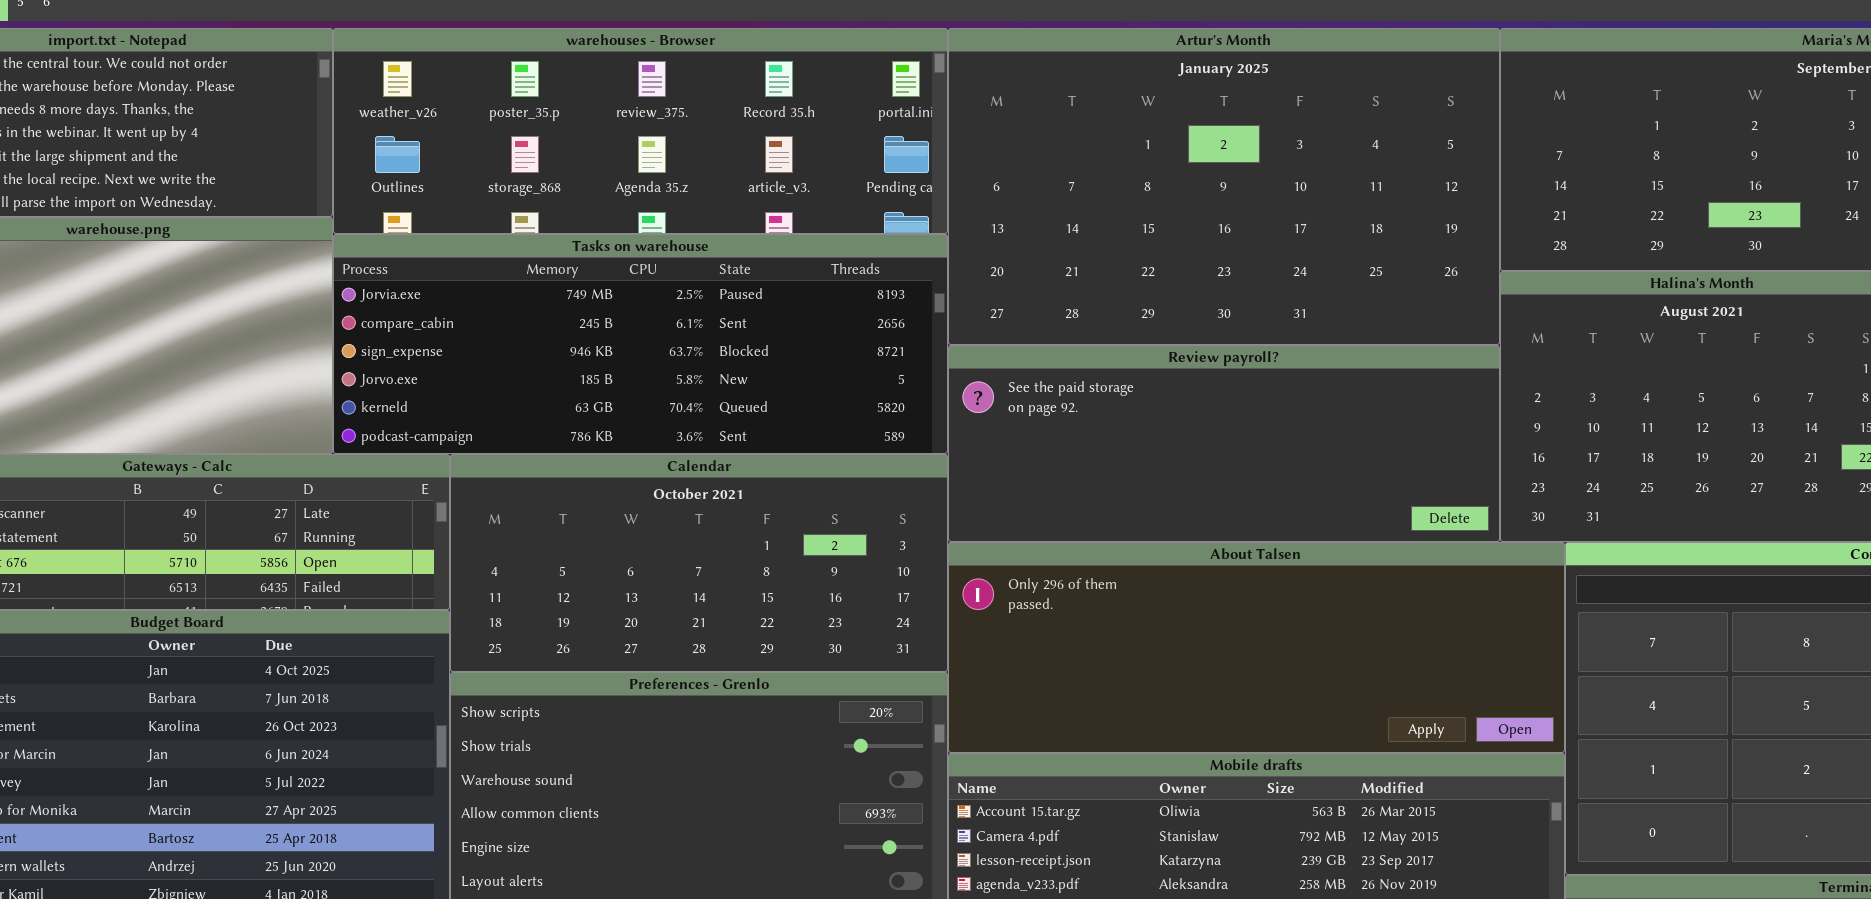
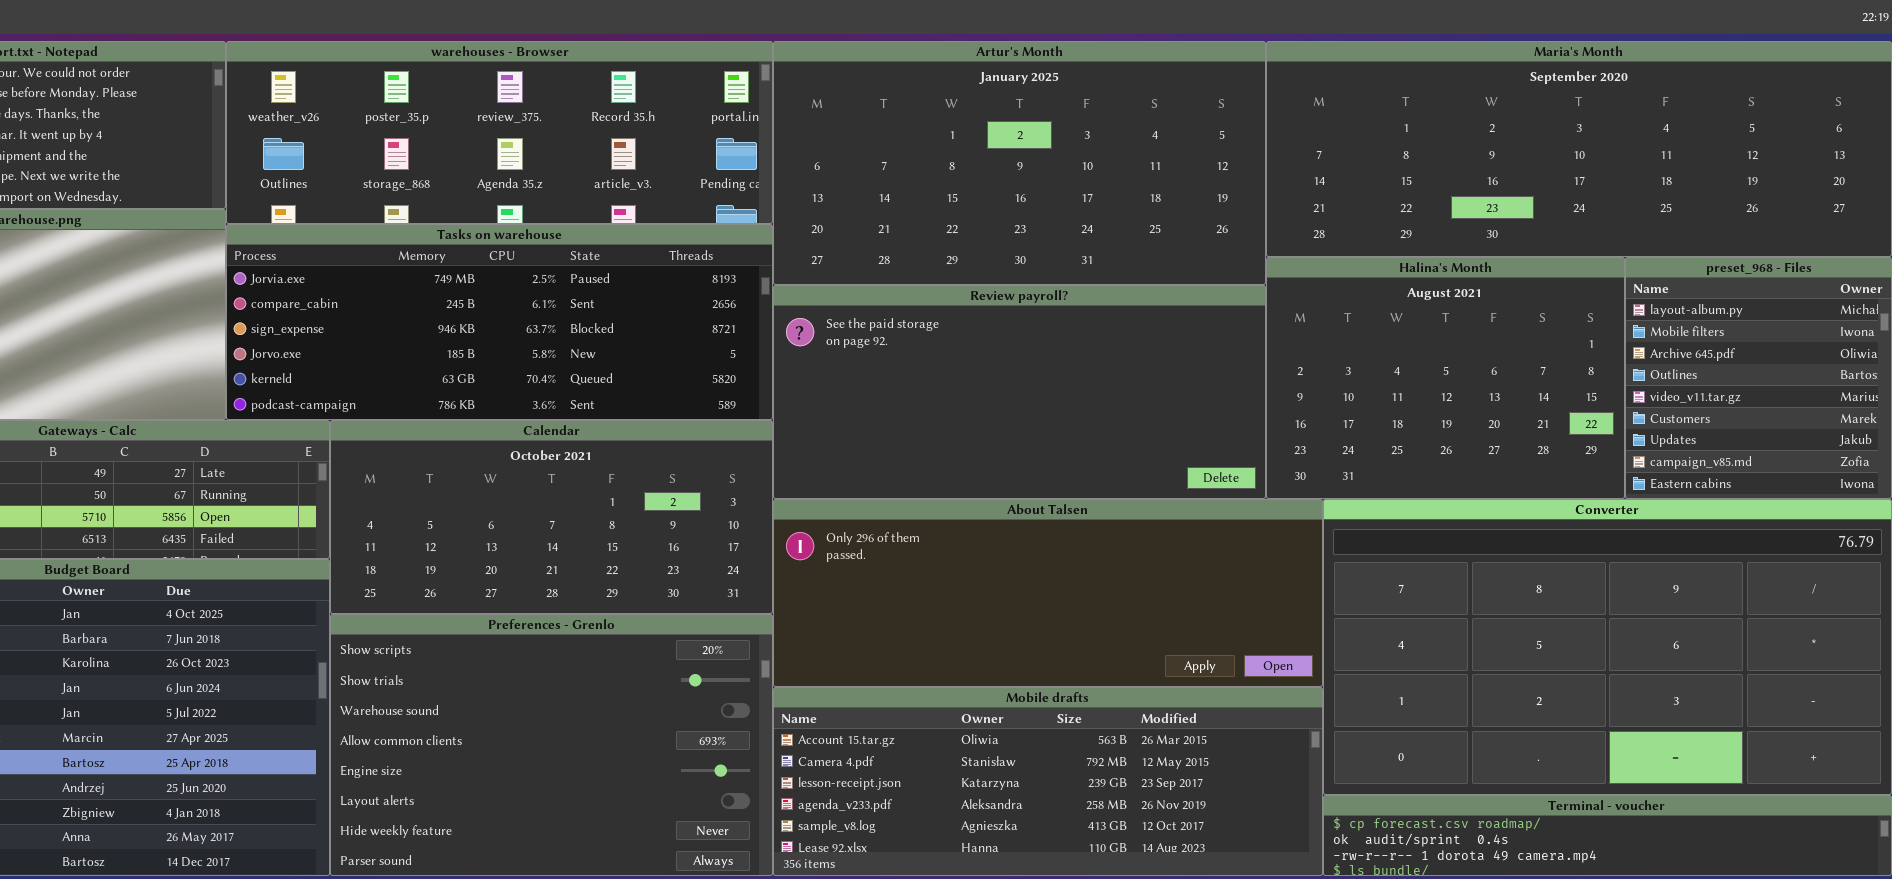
Artur's Month: [948,28,1500,345] -> [773,41,1266,285], resized
Review payroll?: [948,345,1500,542] -> [773,285,1266,499], resized

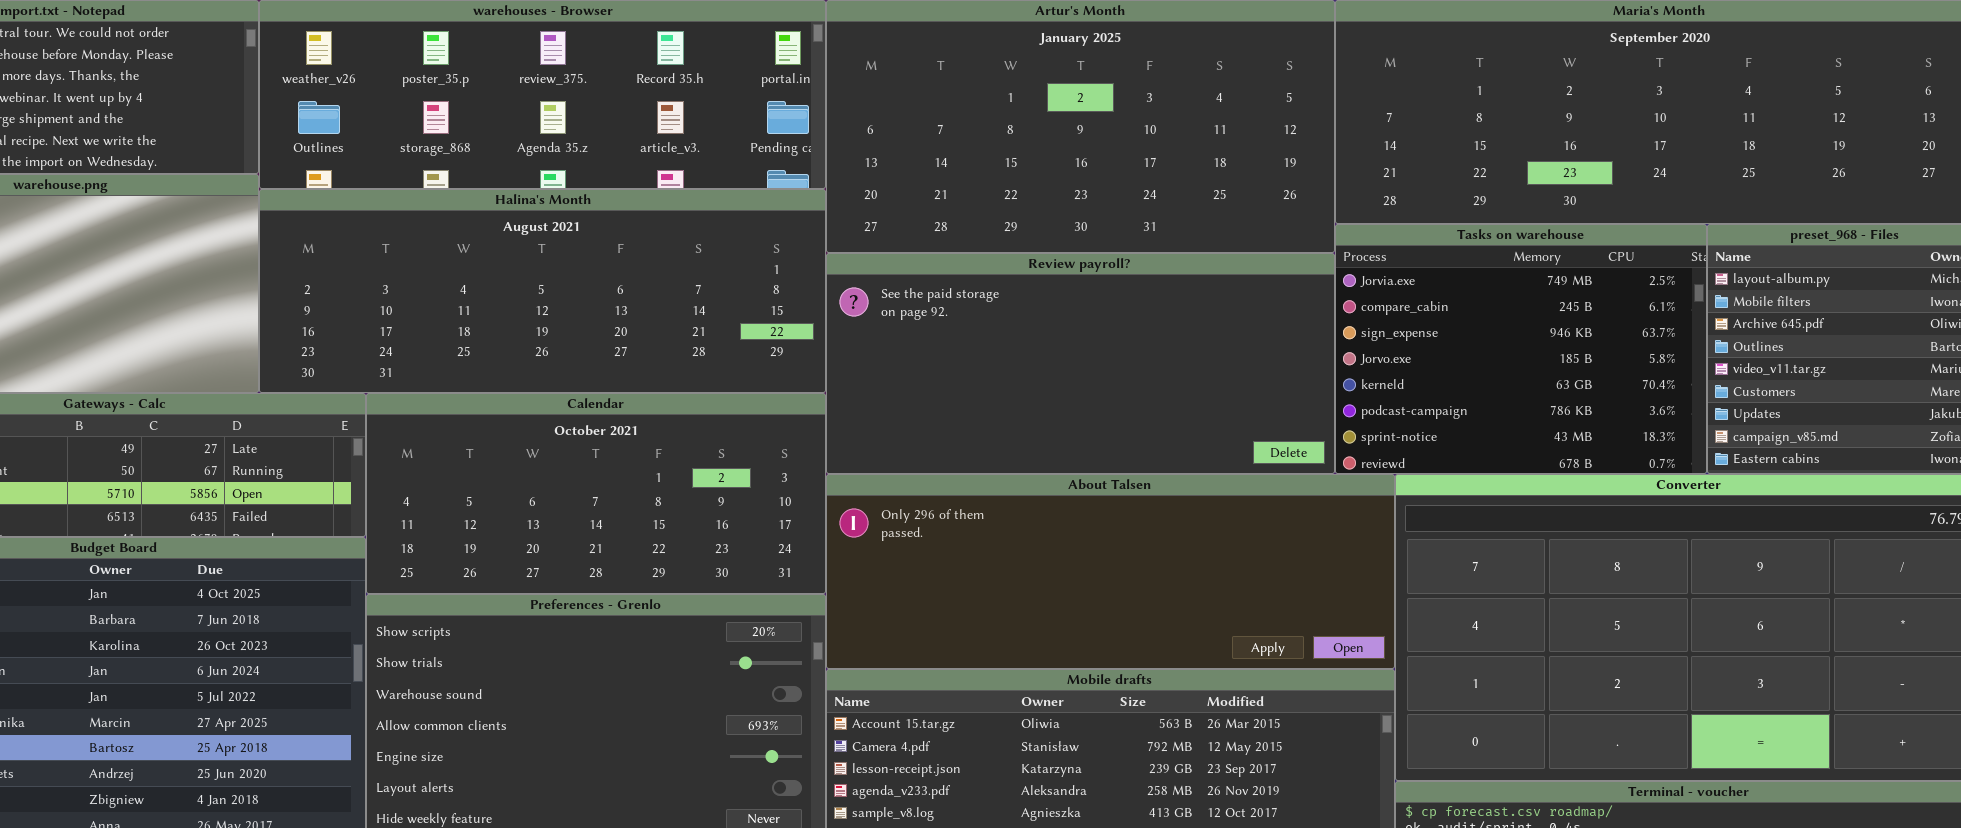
Tasks on warehouse: [226,224,773,420] -> [1335,224,1707,474], moved, resized
Halina's Month: [1266,257,1625,499] -> [259,189,826,393], moved, resized

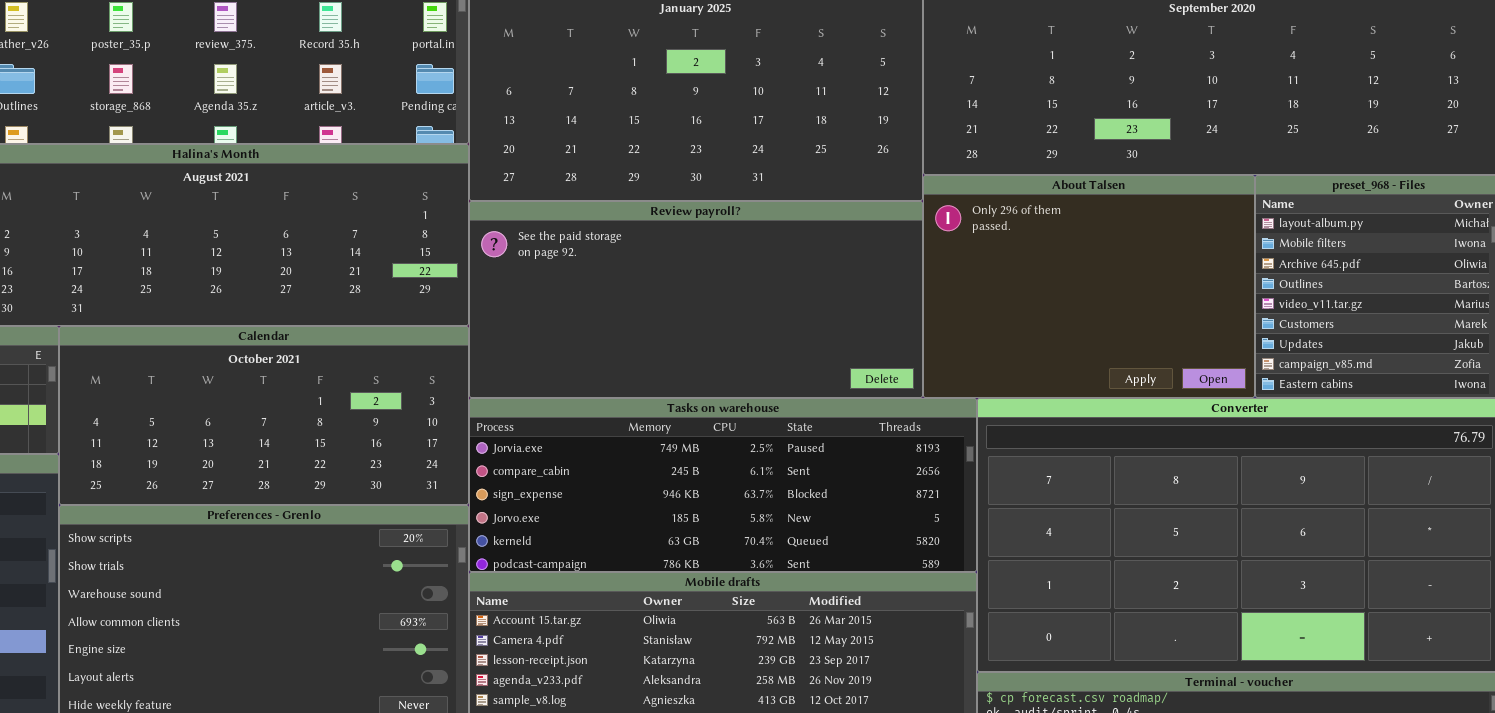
Tasks on warehouse: [1335,224,1707,474] -> [469,398,977,572], moved, resized
About Talsen: [826,474,1395,669] -> [923,175,1255,398], moved, resized

